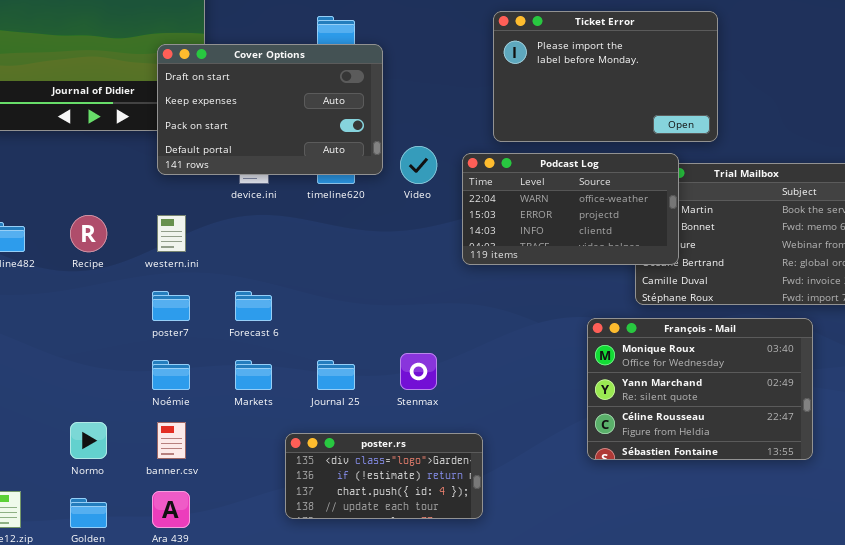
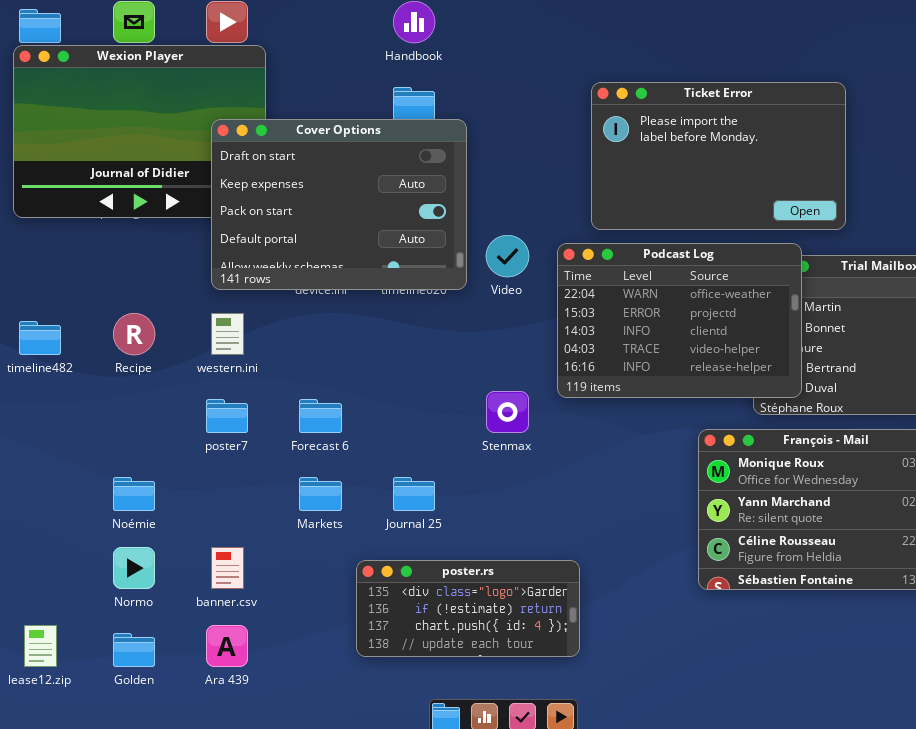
Cover Options: [157,44,383,175] -> [211,119,467,290], resized
Podcast Log: [462,153,679,265] -> [557,243,802,398], resized
Stenmax: [400,353,437,390] -> [486,391,529,433], moved
Noémie: [152,360,190,390] -> [113,477,155,511], moved

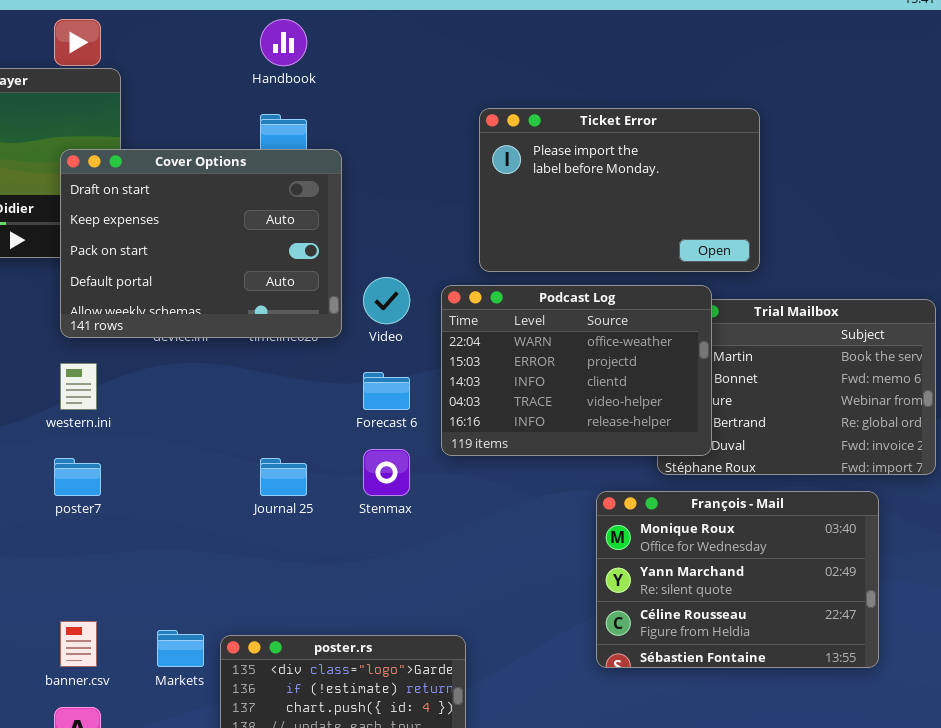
Forecast 6: [299,399,342,433] -> [363,372,410,410], moved
Markets: [299,477,342,511] -> [157,630,204,667], moved
Journal 25: [393,477,435,511] -> [260,458,307,496], moved

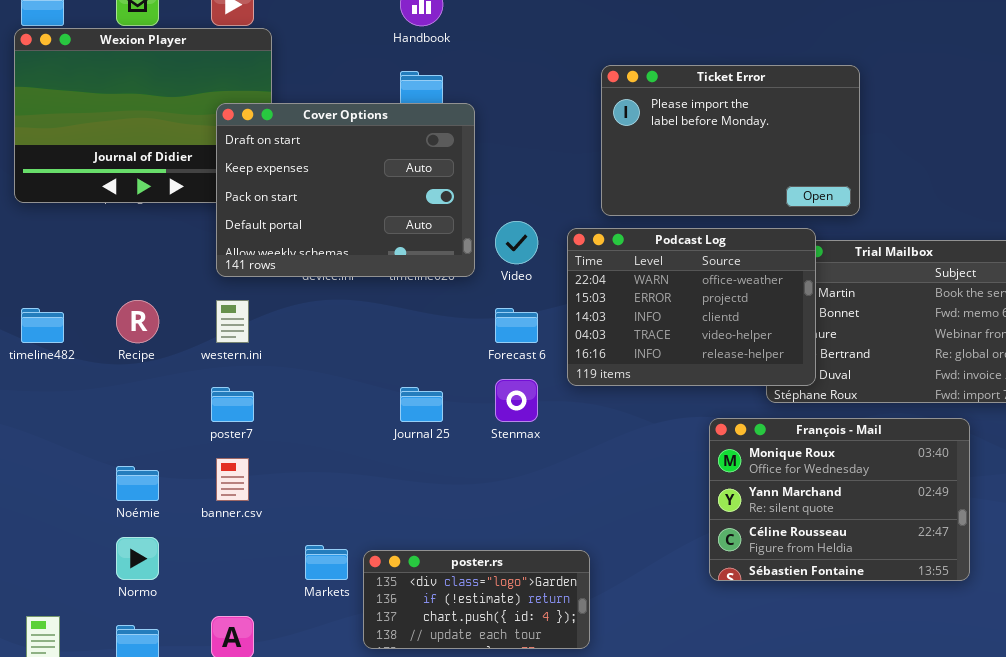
banner.csv: [60,621,97,667] -> [216,458,249,501], moved

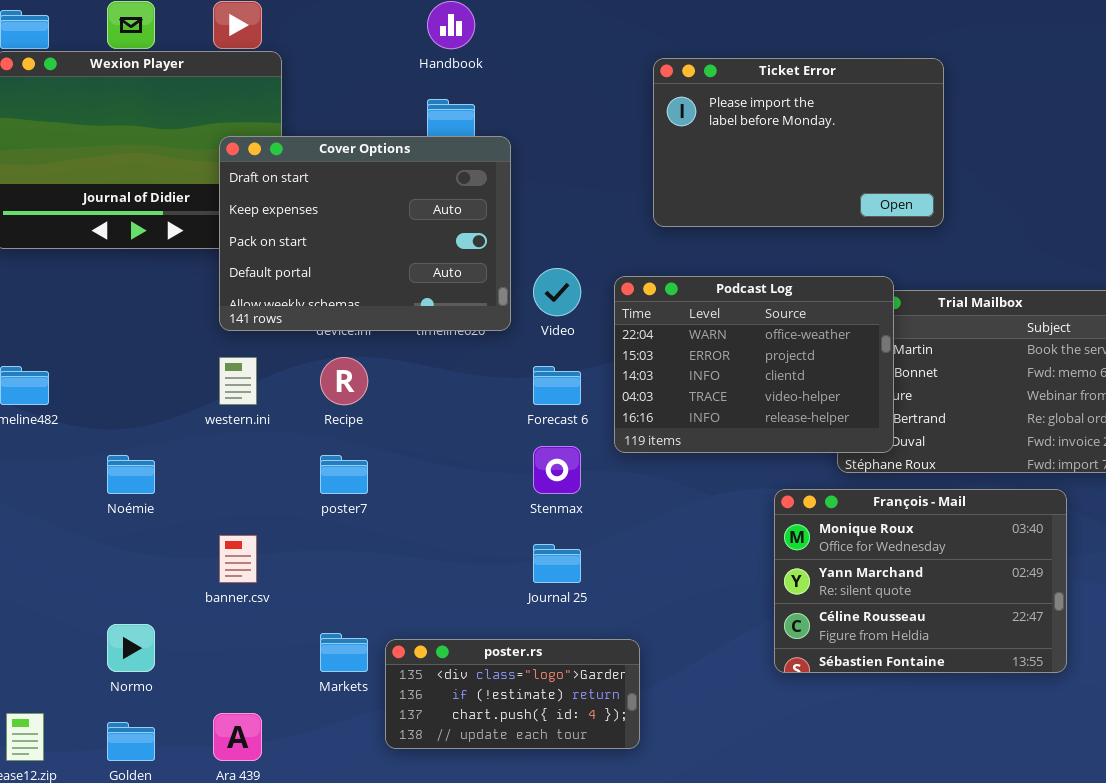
Ticket Error: [601,65,860,216] -> [653,58,944,227], moved
Recipe: [116,300,159,343] -> [320,357,368,405], moved
poster7: [211,387,254,422] -> [320,455,368,494], moved
Journal 25: [400,387,443,422] -> [533,544,581,583], moved
Noémie: [116,466,159,501] -> [107,455,155,494], moved

